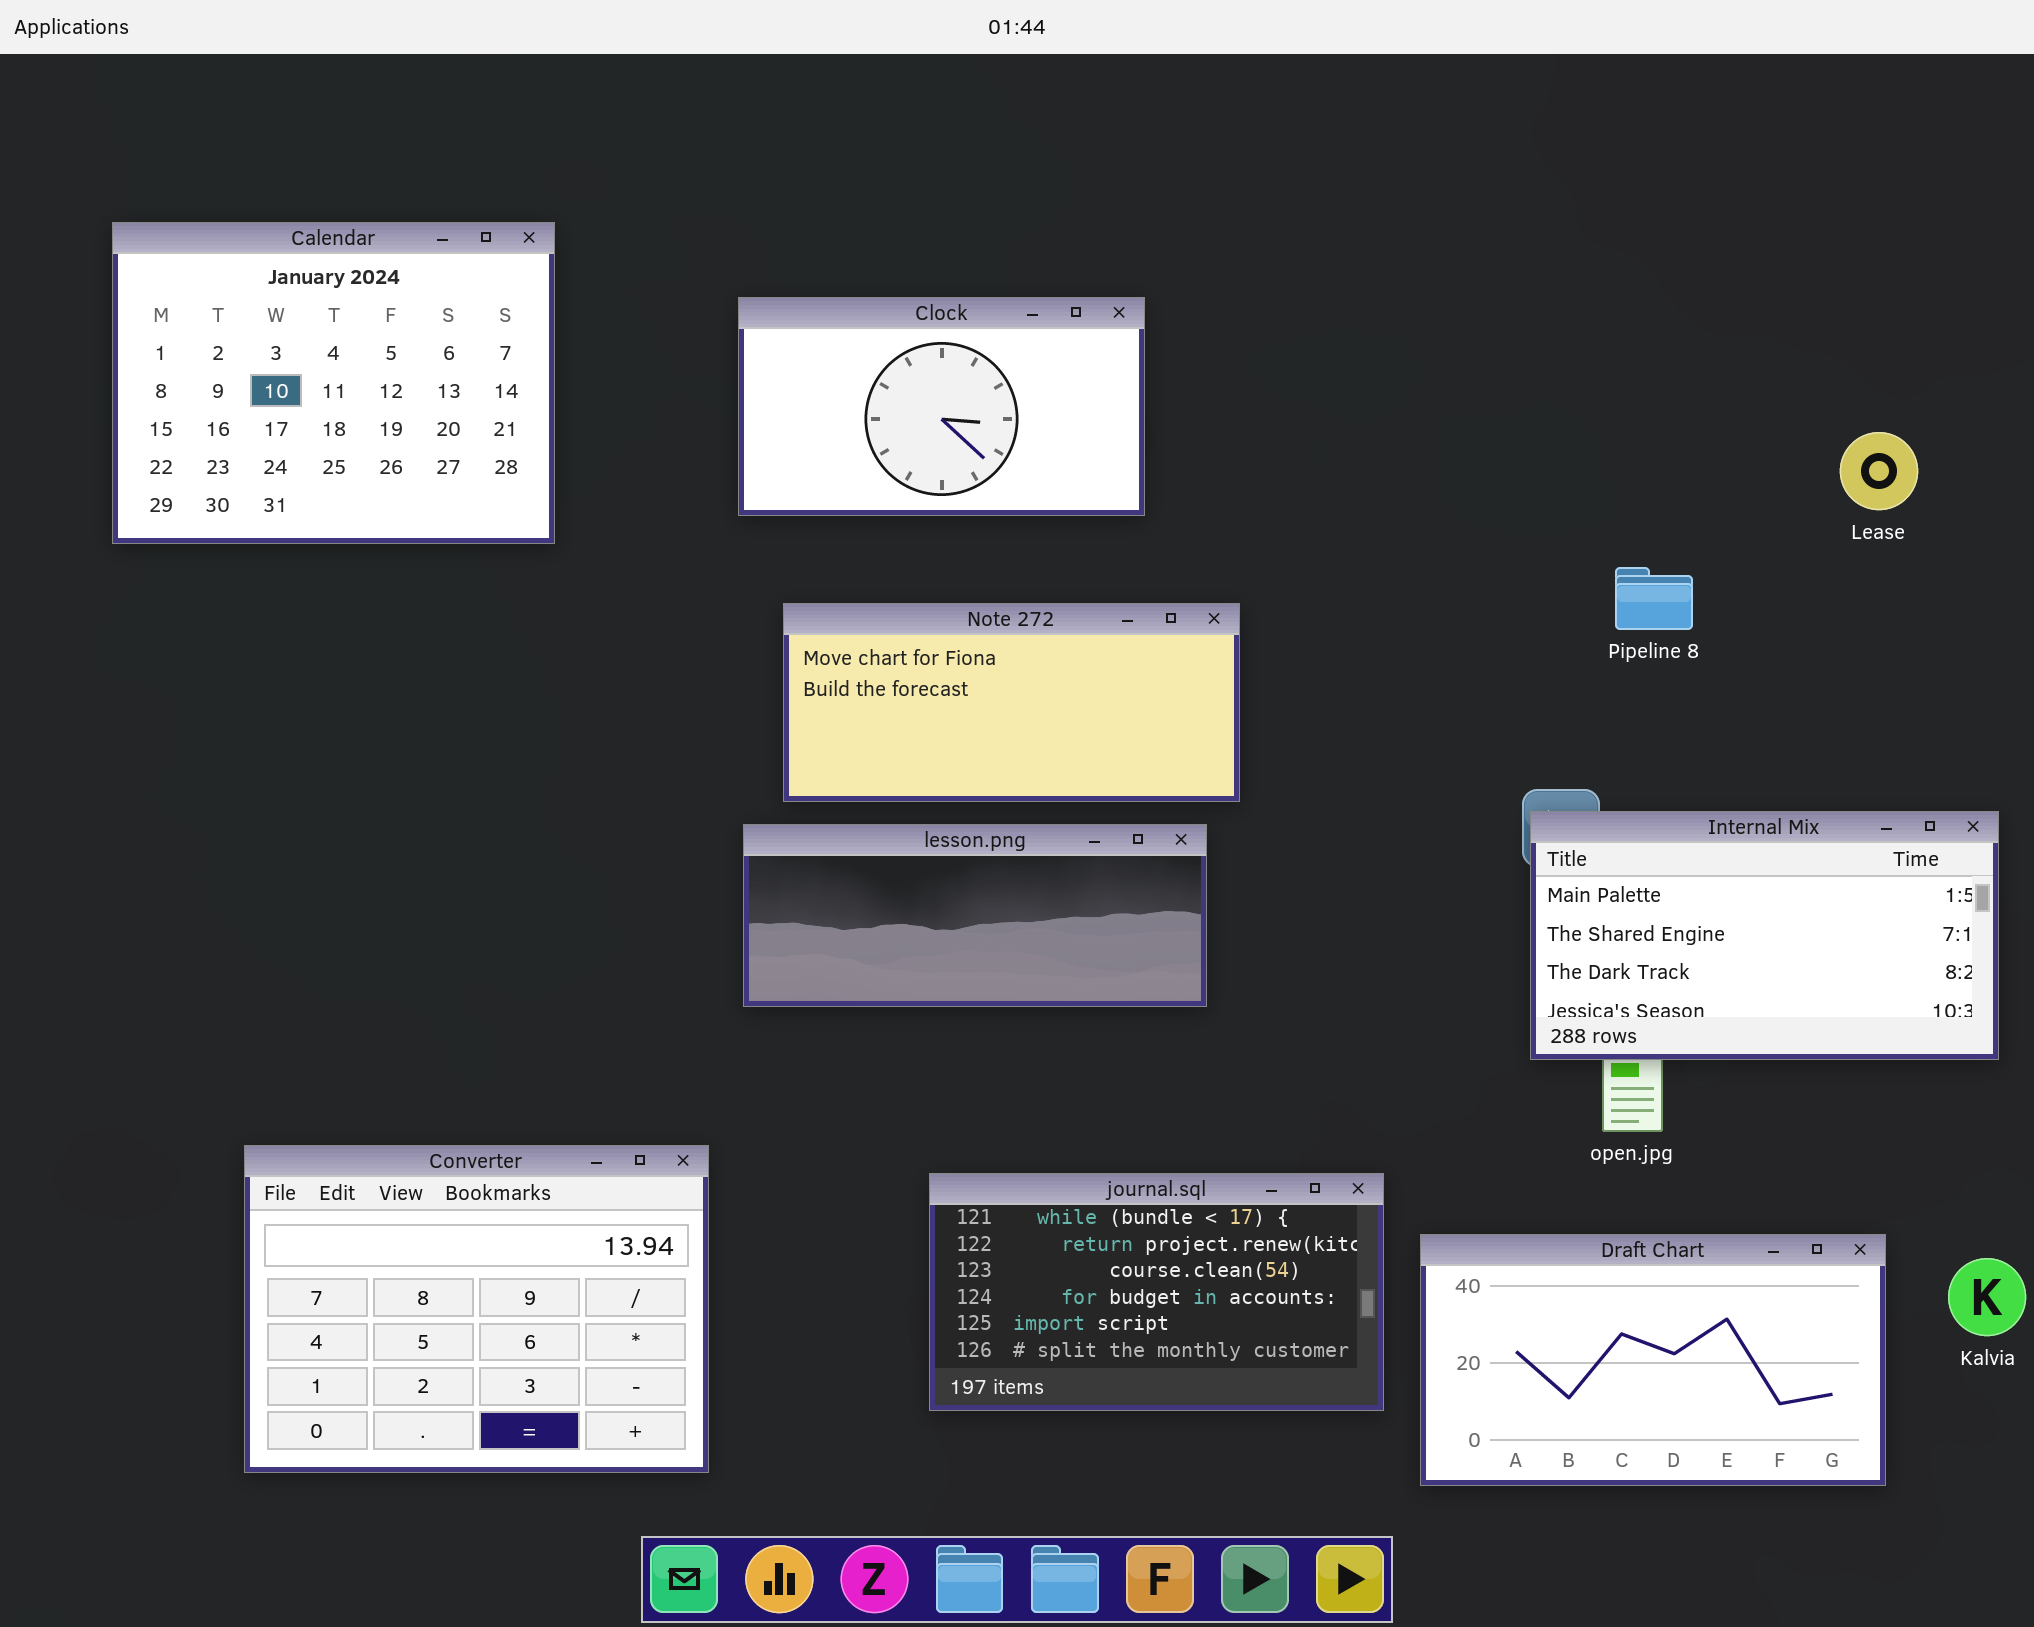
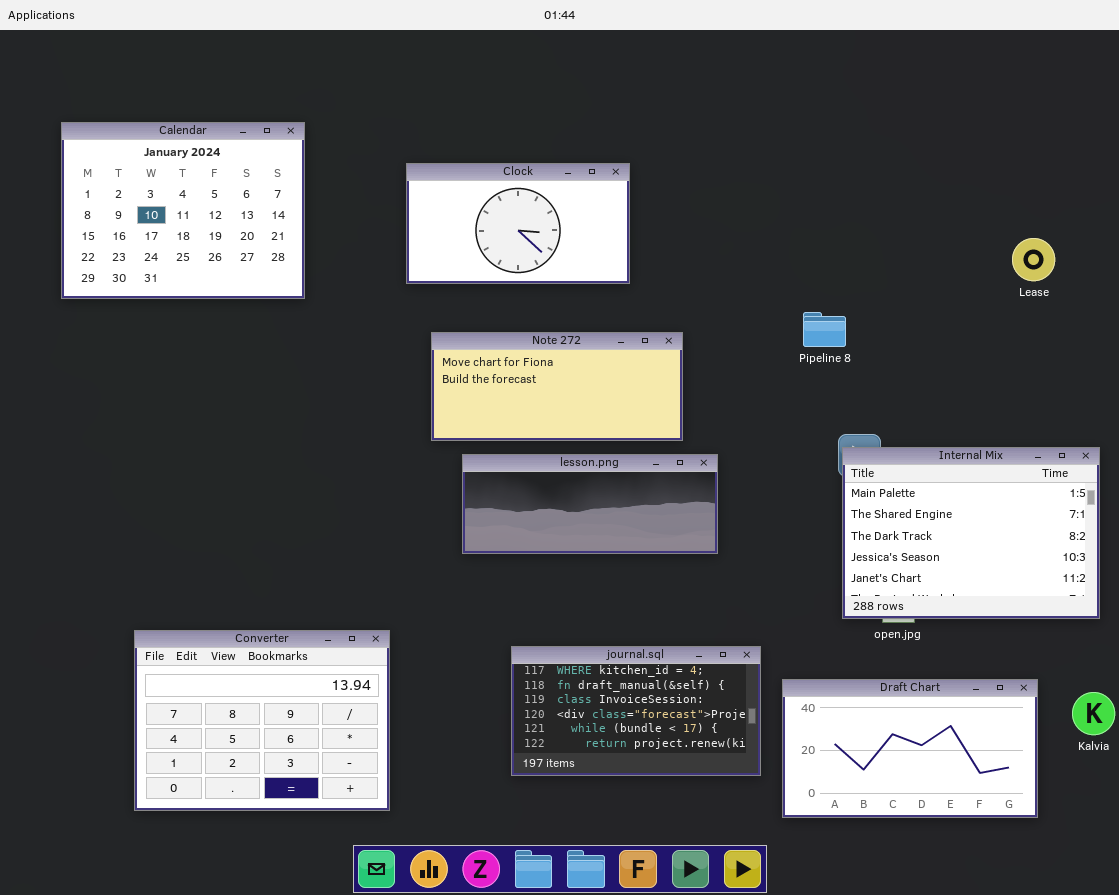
Pipeline 8: [1615,567,1693,630] -> [803,312,846,347], moved
Internal Mix: [1530,811,1999,1060] -> [842,447,1100,619], resized
lesson.png: [743,824,1207,1007] -> [462,454,718,554], moved
journal.sql: [929,1173,1384,1411] -> [511,646,761,776], scrolled up 4 rows

